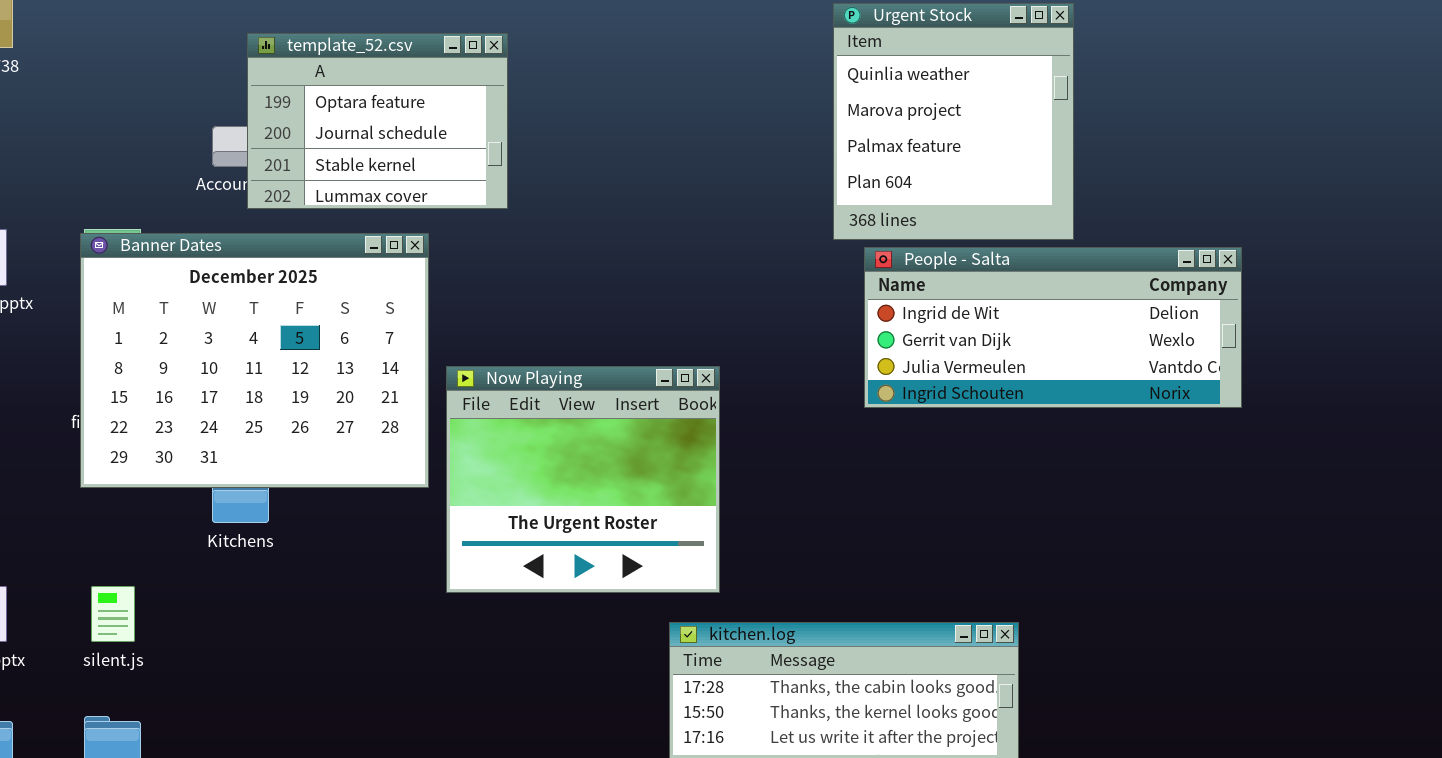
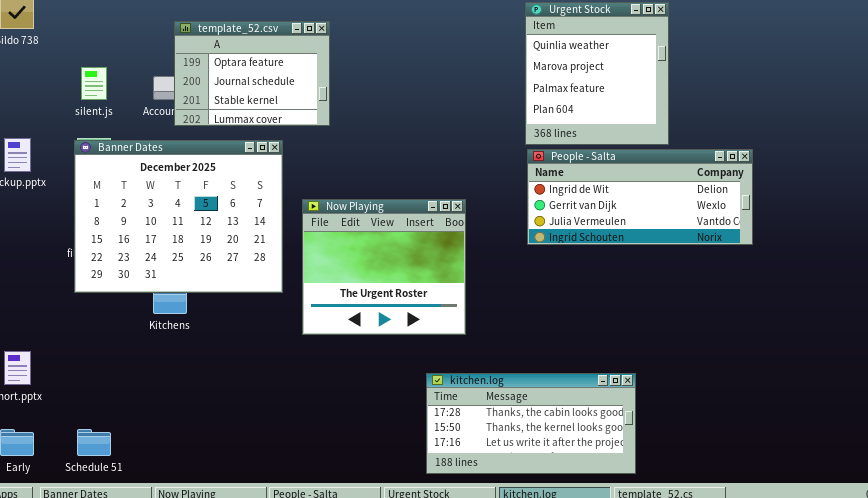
People - Salta: [864,247,1242,408] -> [527,149,753,245], moved
Now Playing: [446,366,720,593] -> [302,199,466,335], moved
silent.js: [91,586,135,642] -> [81,67,107,100], moved

